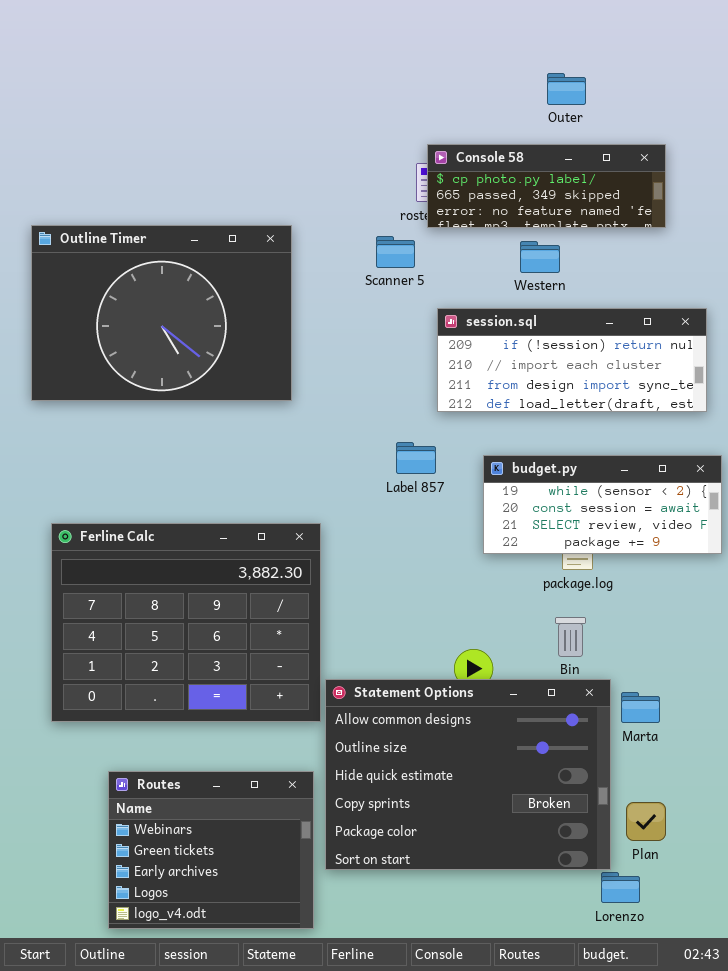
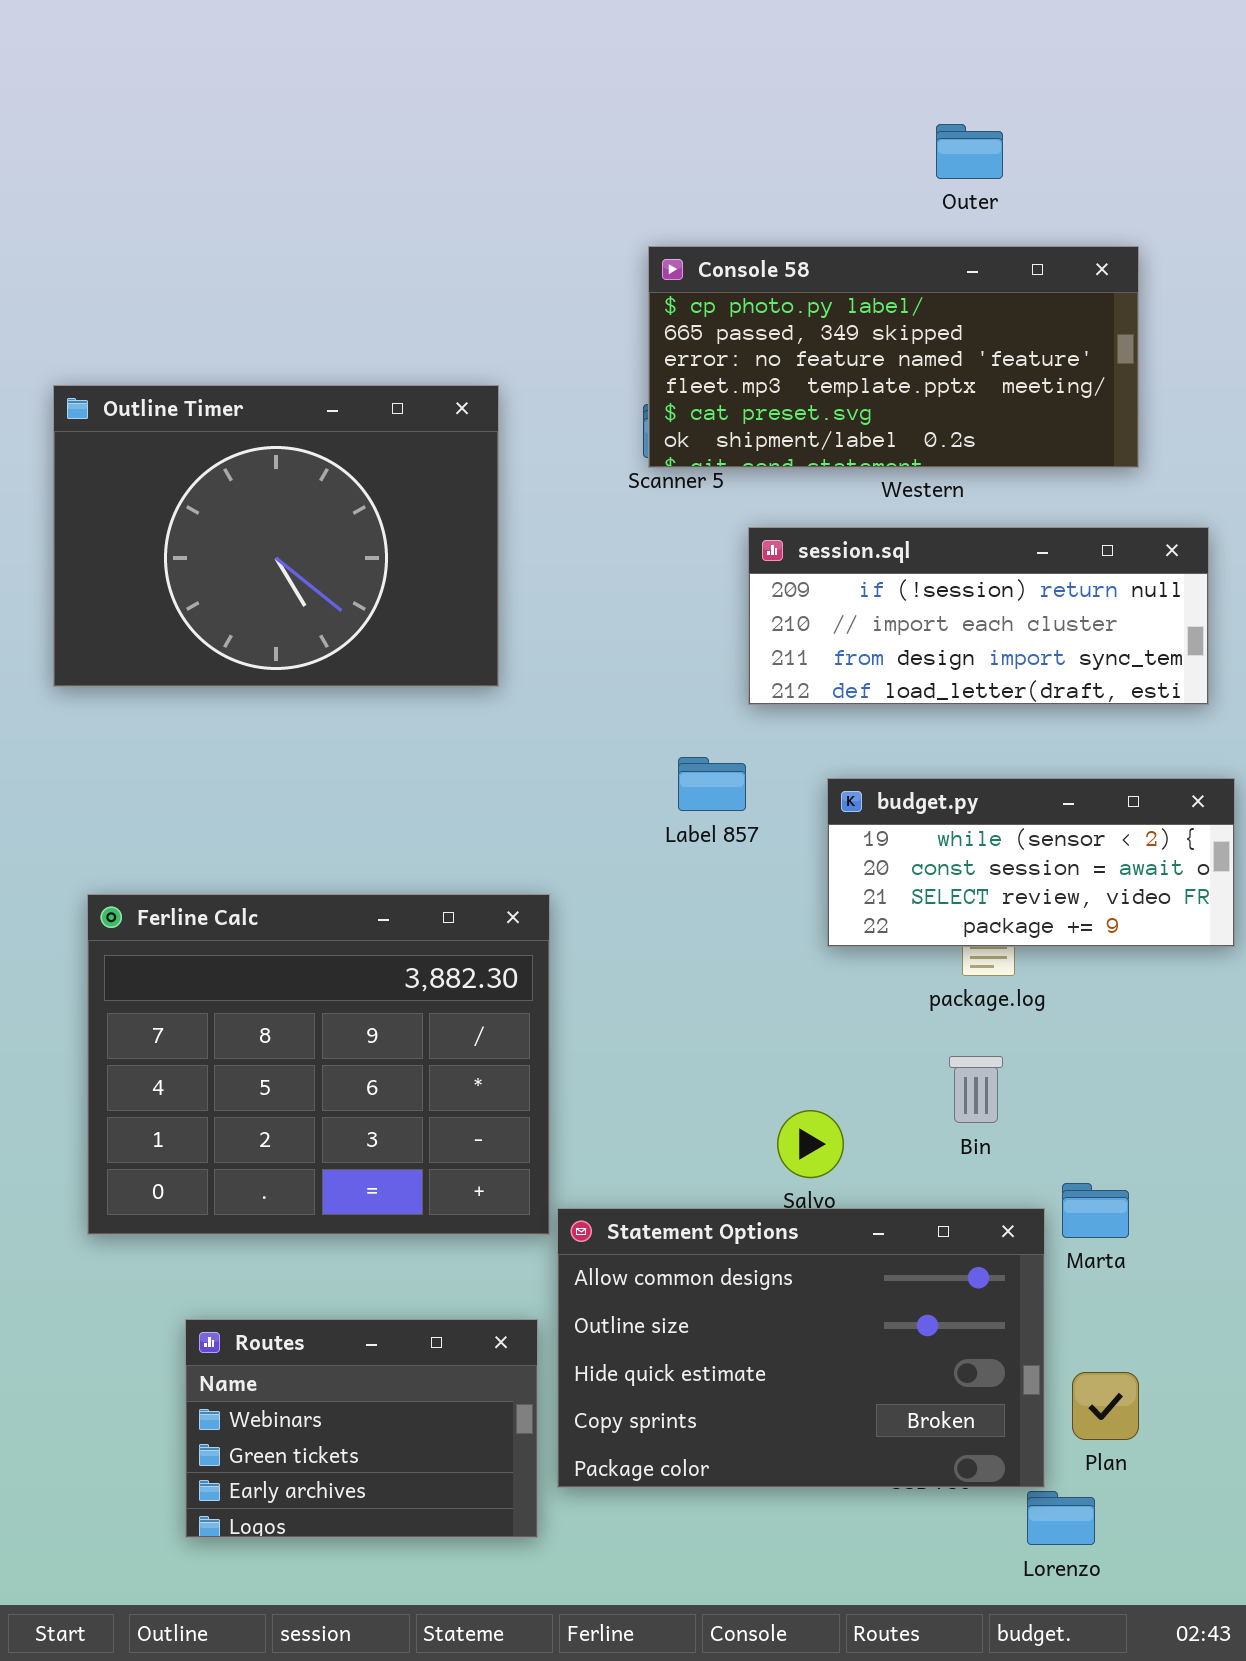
Console 58: [427,144,666,228] -> [648,246,1139,468], resized
Statement Options: [325,679,611,870] -> [557,1208,1045,1488], resized
Routes: [108,771,314,929] -> [185,1319,538,1538], resized

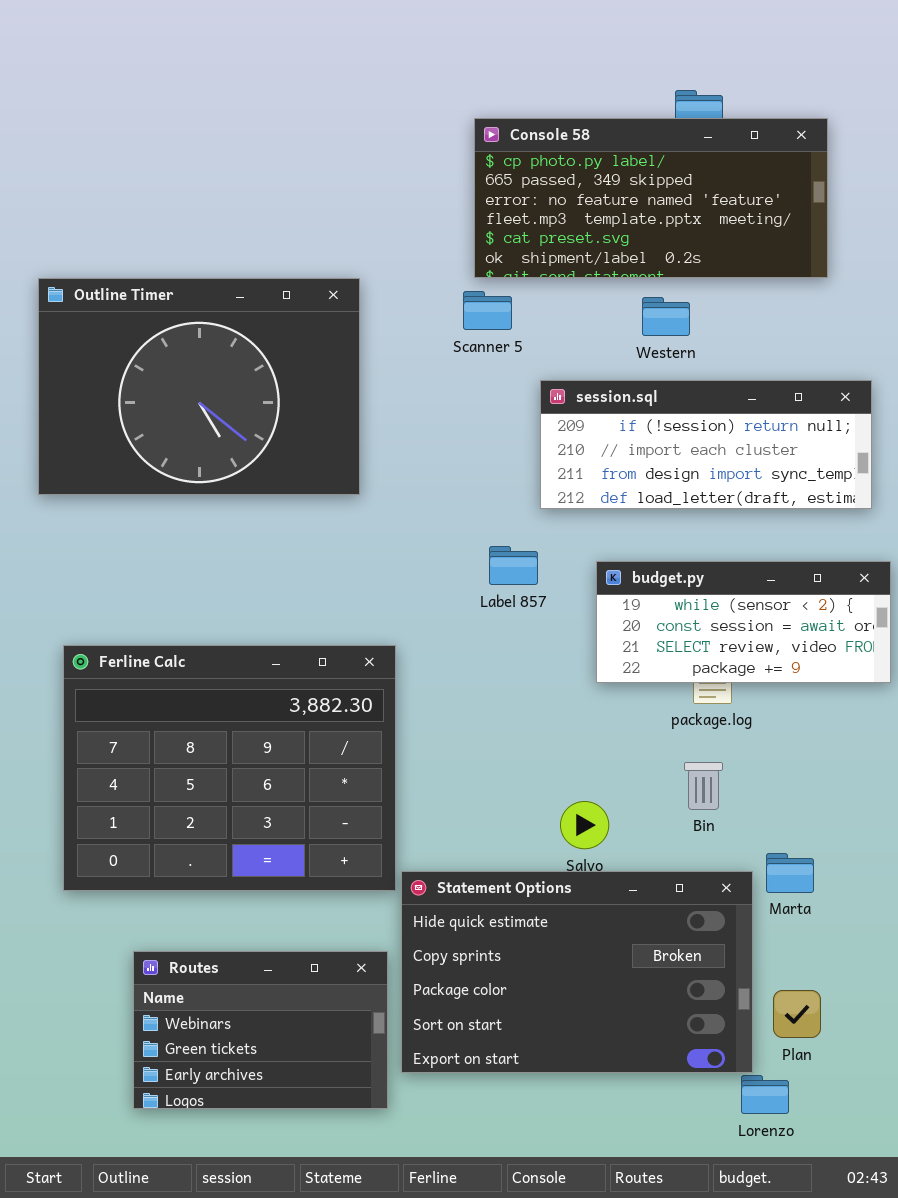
Console 58: [648,246,1139,468] -> [474,118,828,278], moved
Statement Options: [557,1208,1045,1488] -> [401,871,753,1073], scrolled down 2 rows

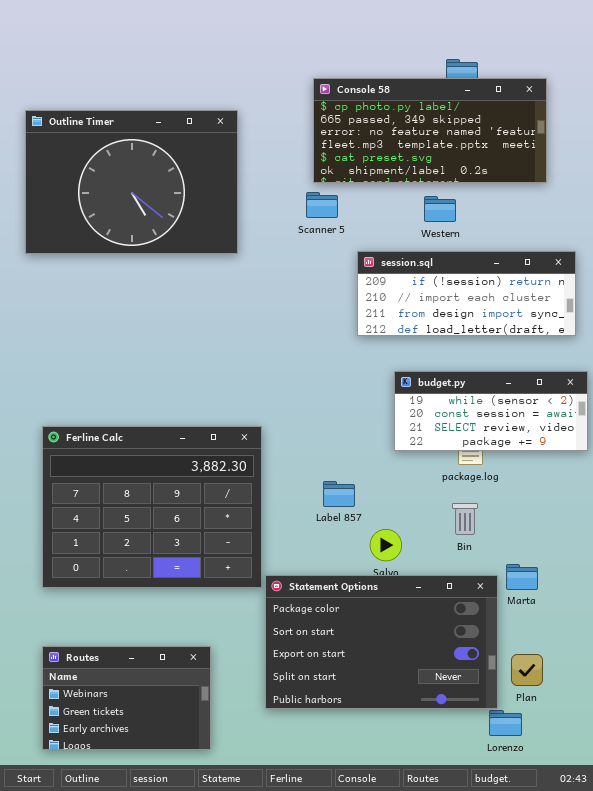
Outline Timer: [38,278,360,495] -> [25,110,238,254], moved
Label 857: [489,546,538,585] -> [323,481,355,507], moved
Statement Options: [401,871,753,1073] -> [265,575,498,709], scrolled down 2 rows
Routes: [133,951,388,1109] -> [42,646,211,750], moved

